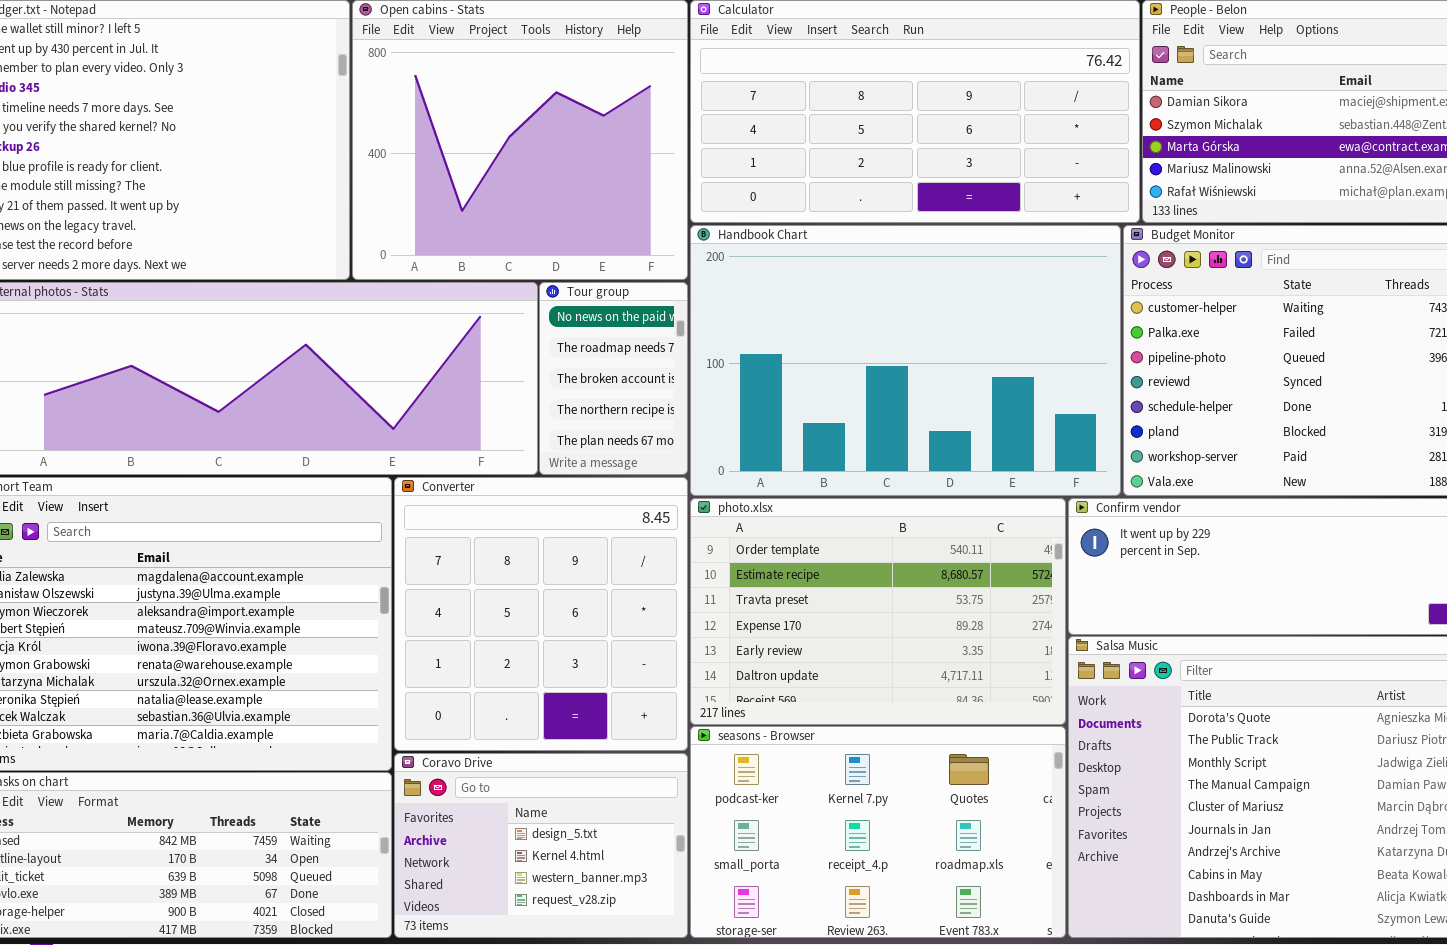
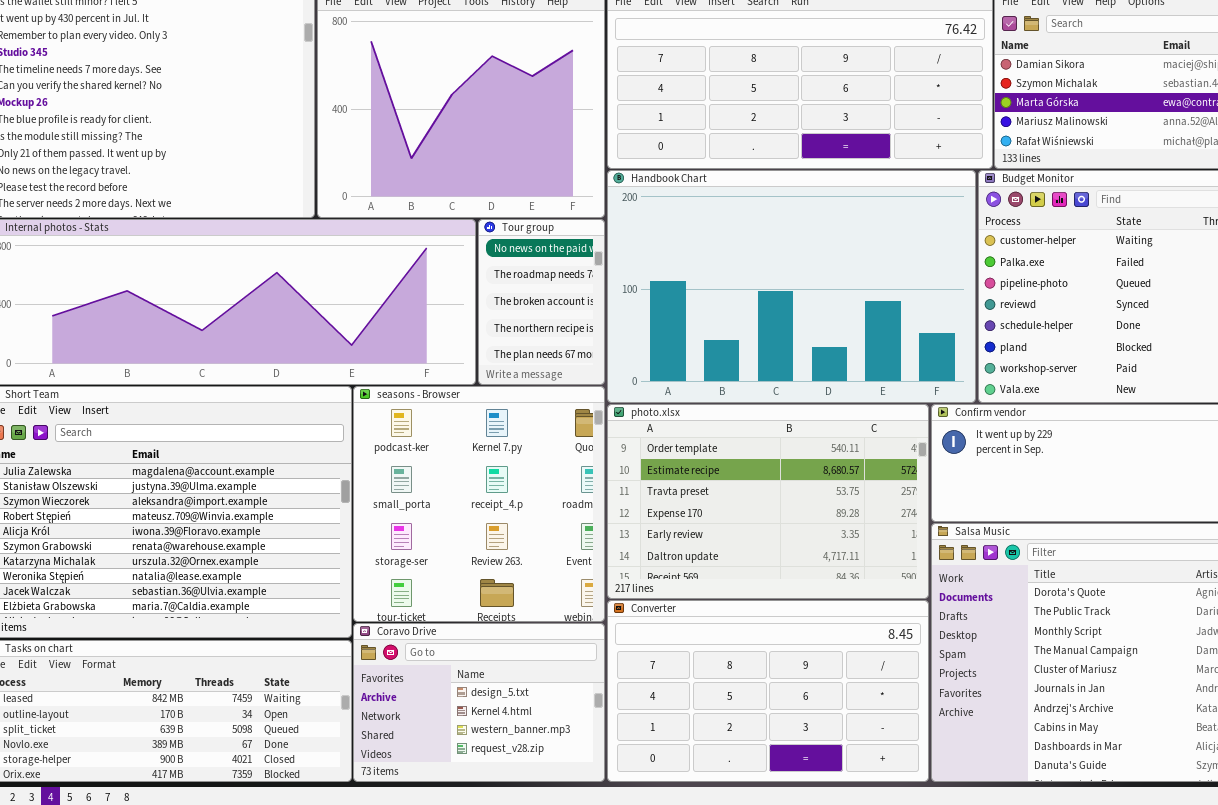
Converter: [394,477,688,751] -> [607,600,929,782], moved, resized
seasons - Browser: [690,726,1066,938] -> [353,386,605,622], moved, resized

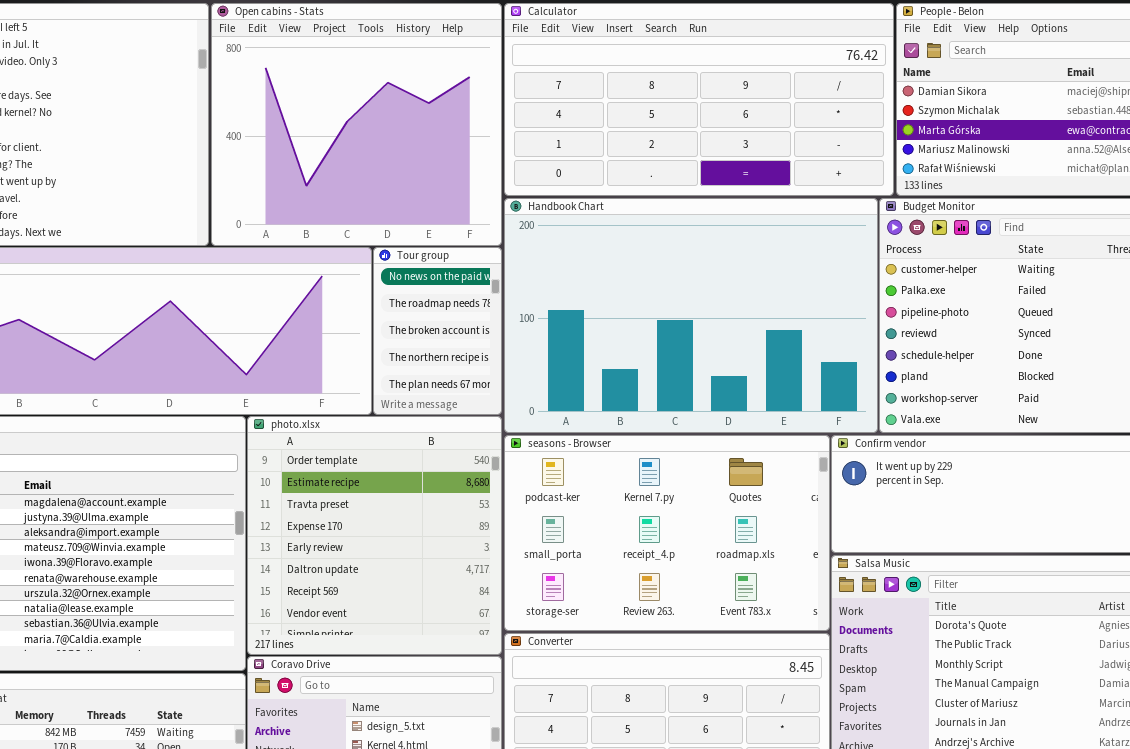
seasons - Browser: [353,386,605,622] -> [504,435,830,631], moved, resized
photo.xlsx: [607,404,929,599] -> [247,416,502,655], moved, resized

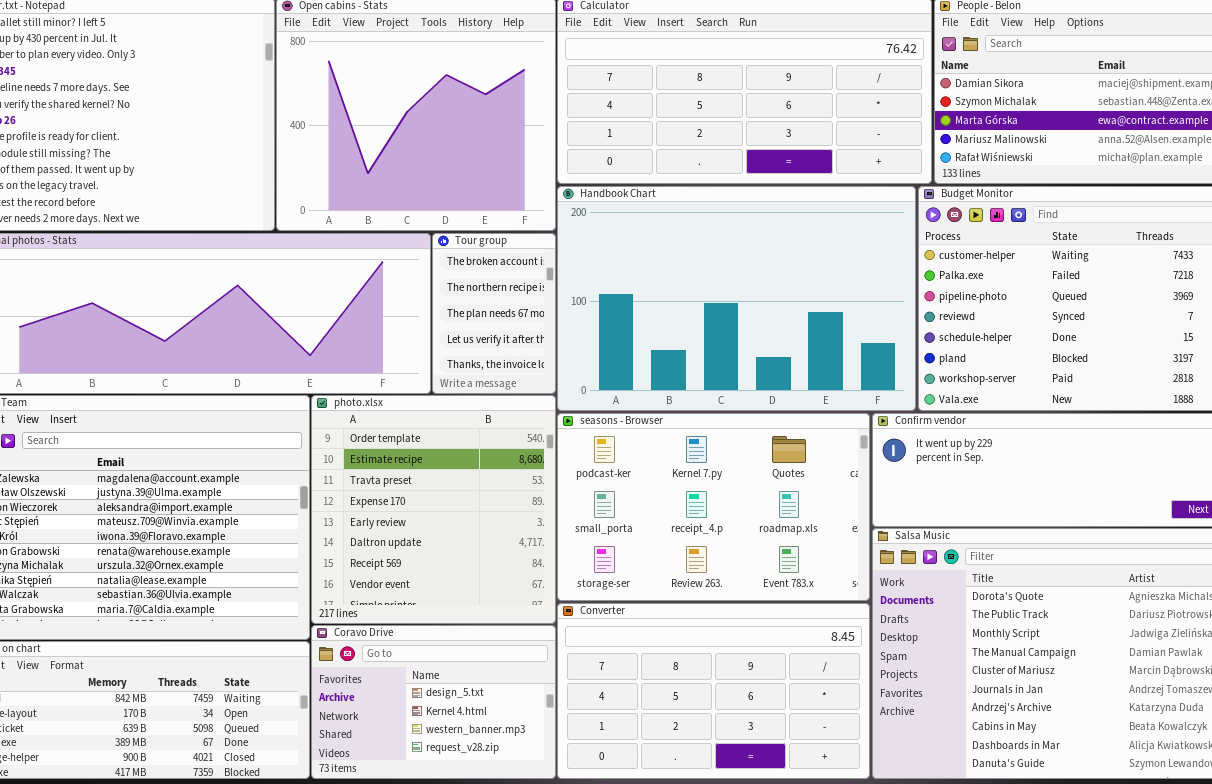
Tour group: [373,247,502,415] -> [432,233,556,394], scrolled down 2 rows

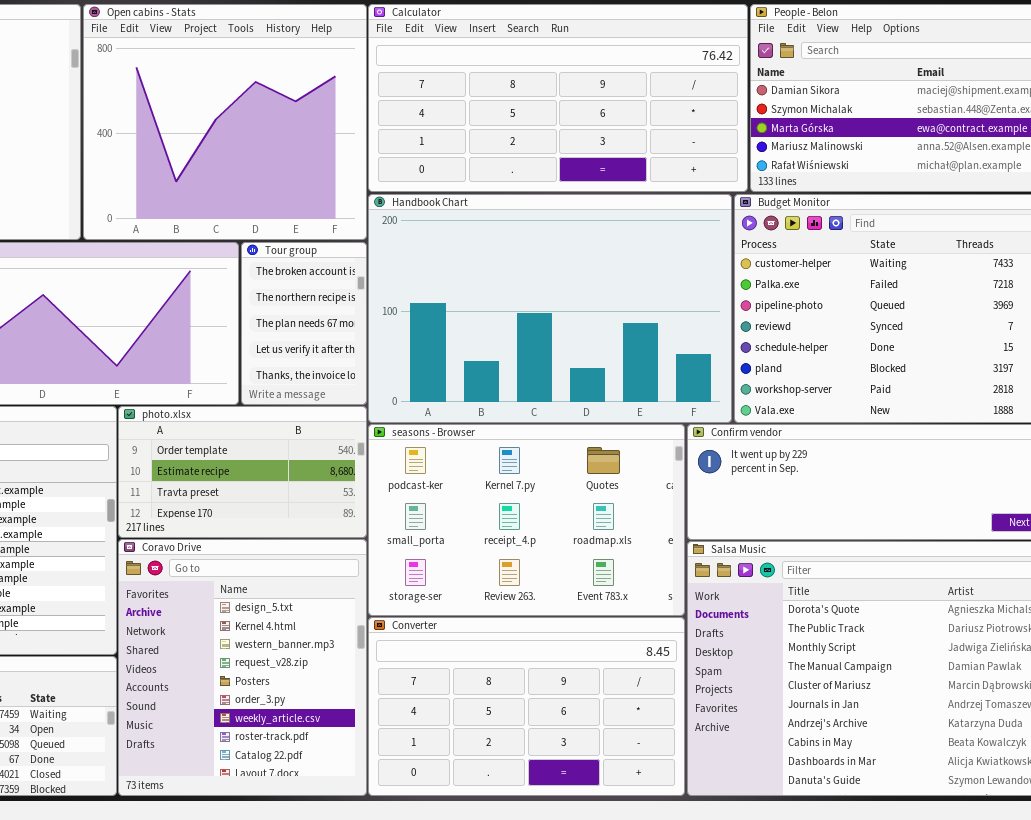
photo.xlsx: [311,395,556,624] -> [118,406,367,538], resized
Coravo Drive: [311,625,556,779] -> [118,539,367,796], resized

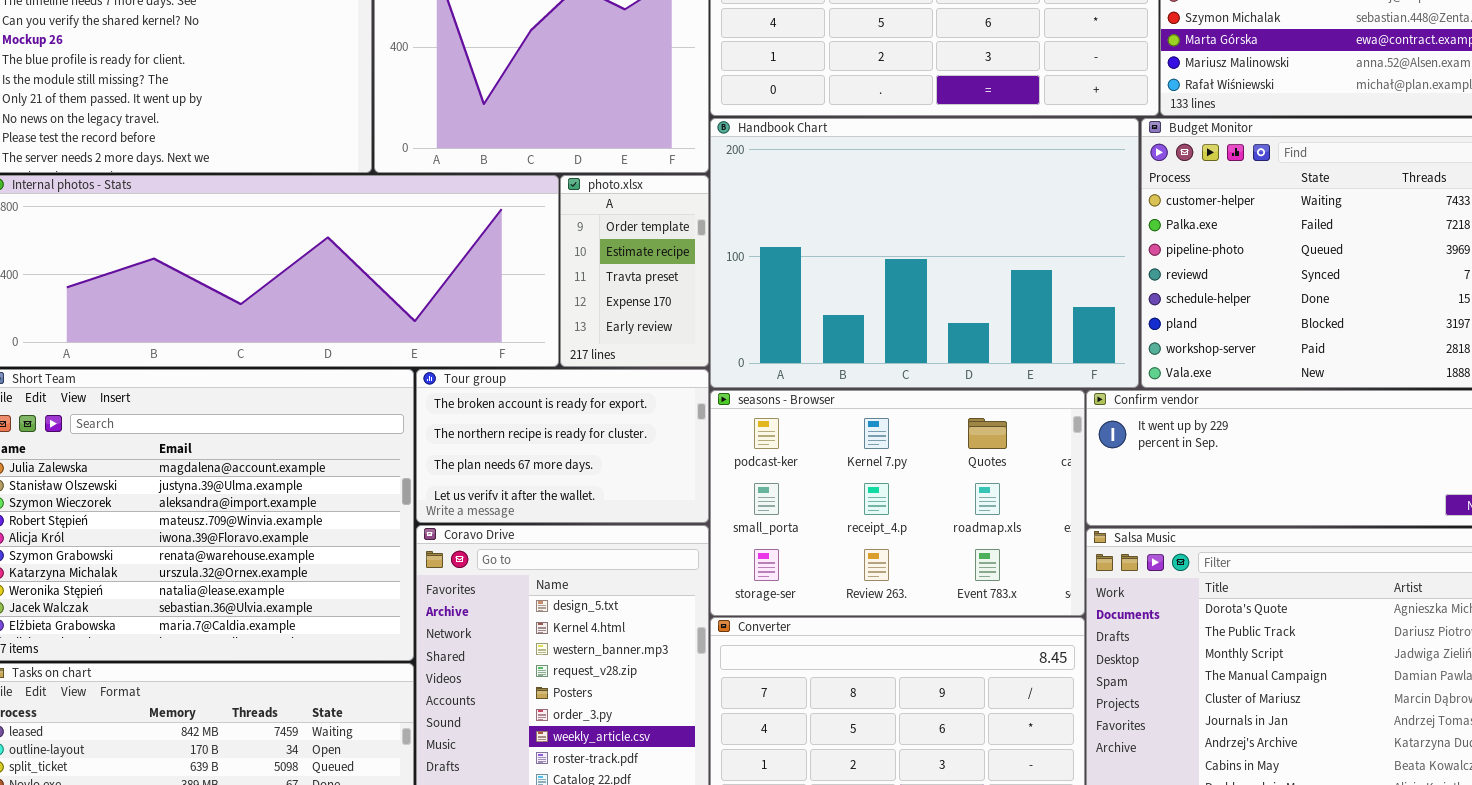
Tour group: [241,242,367,405] -> [416,369,709,523], moved, resized
photo.xlsx: [118,406,367,538] -> [560,175,709,367], moved, resized

